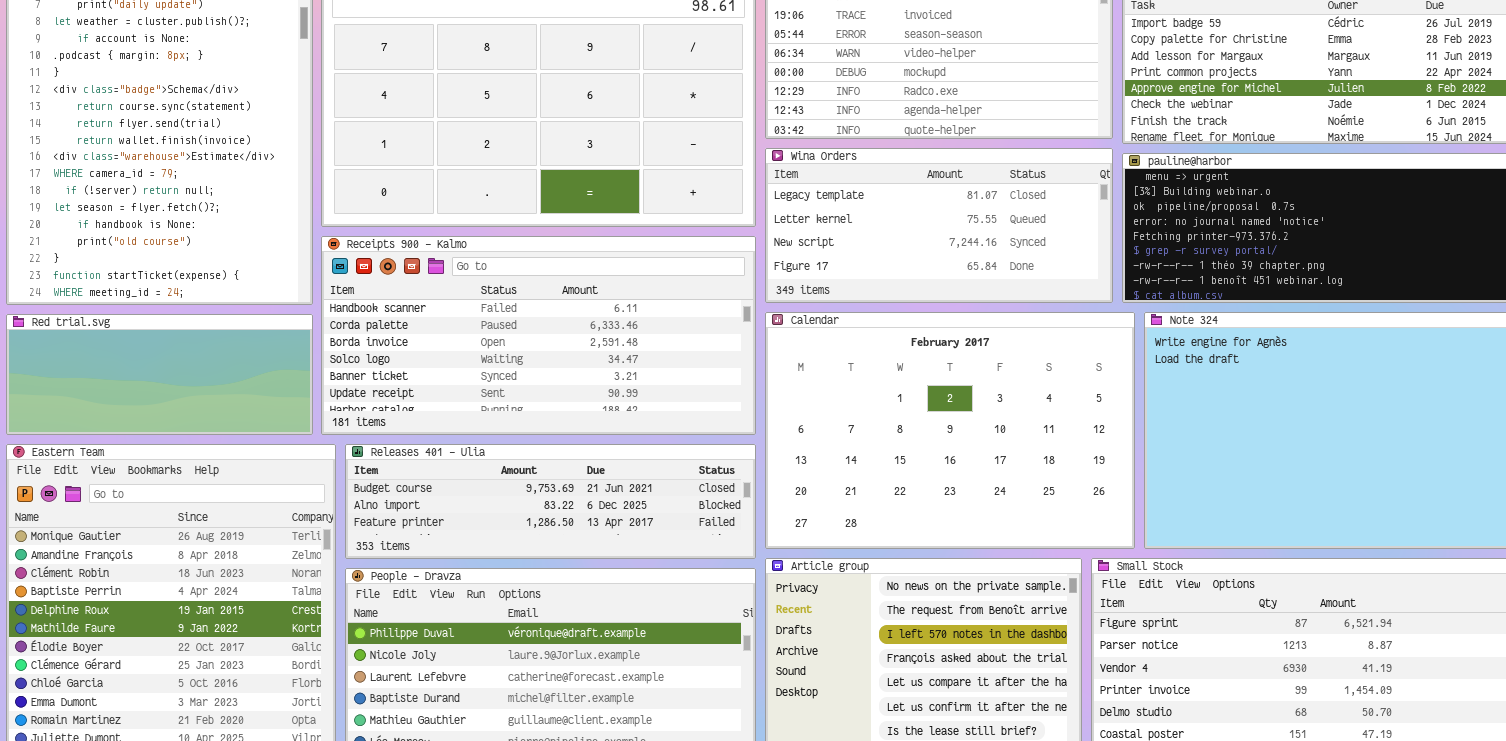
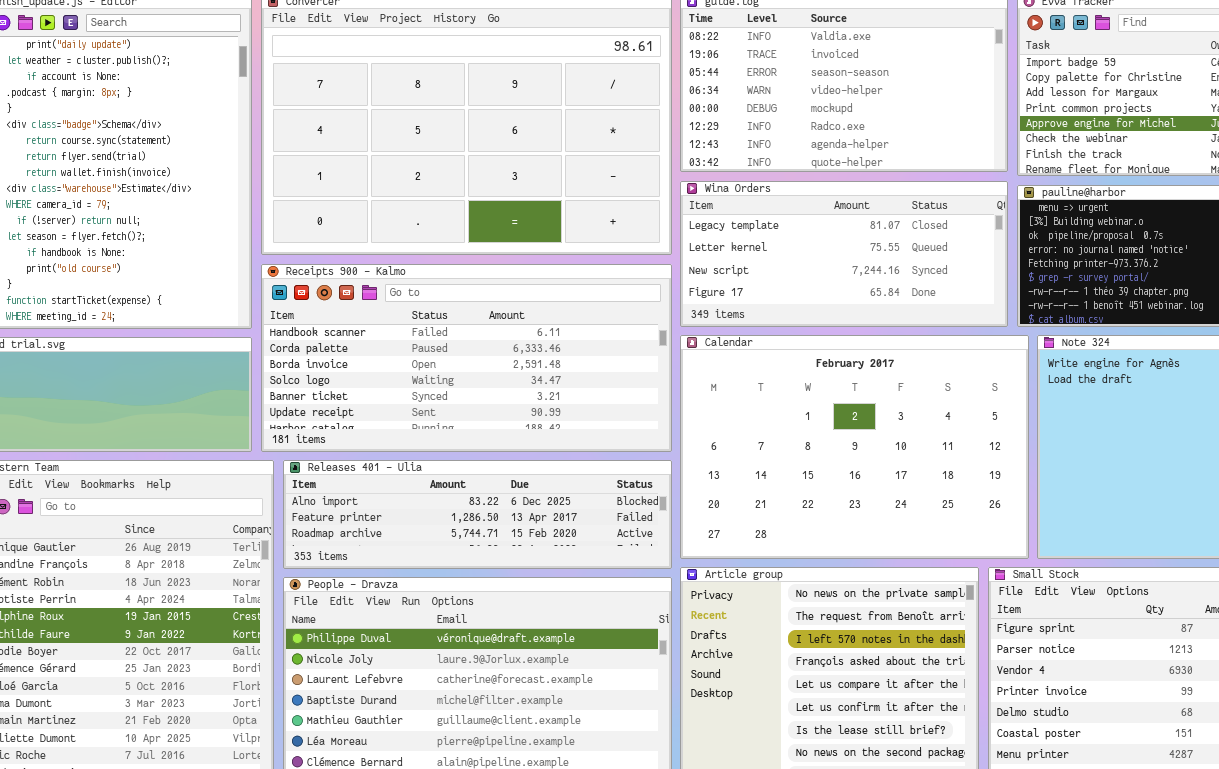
Releases 401 - Ulia: [345,444,756,559] -> [283,460,672,569], scrolled down 1 row

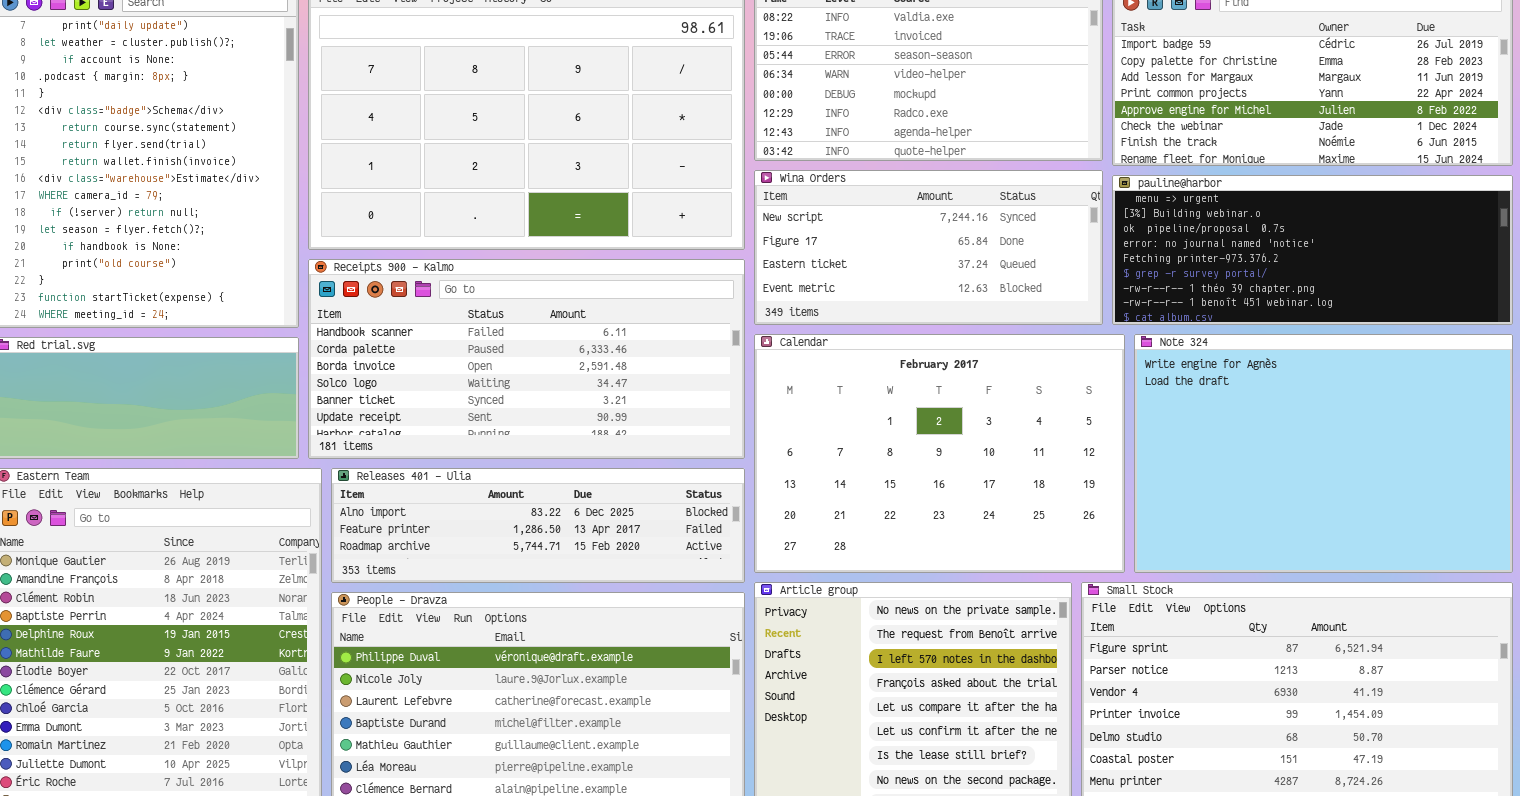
Wina Orders: [680,181,1008,327] -> [754,170,1103,325], scrolled down 2 rows

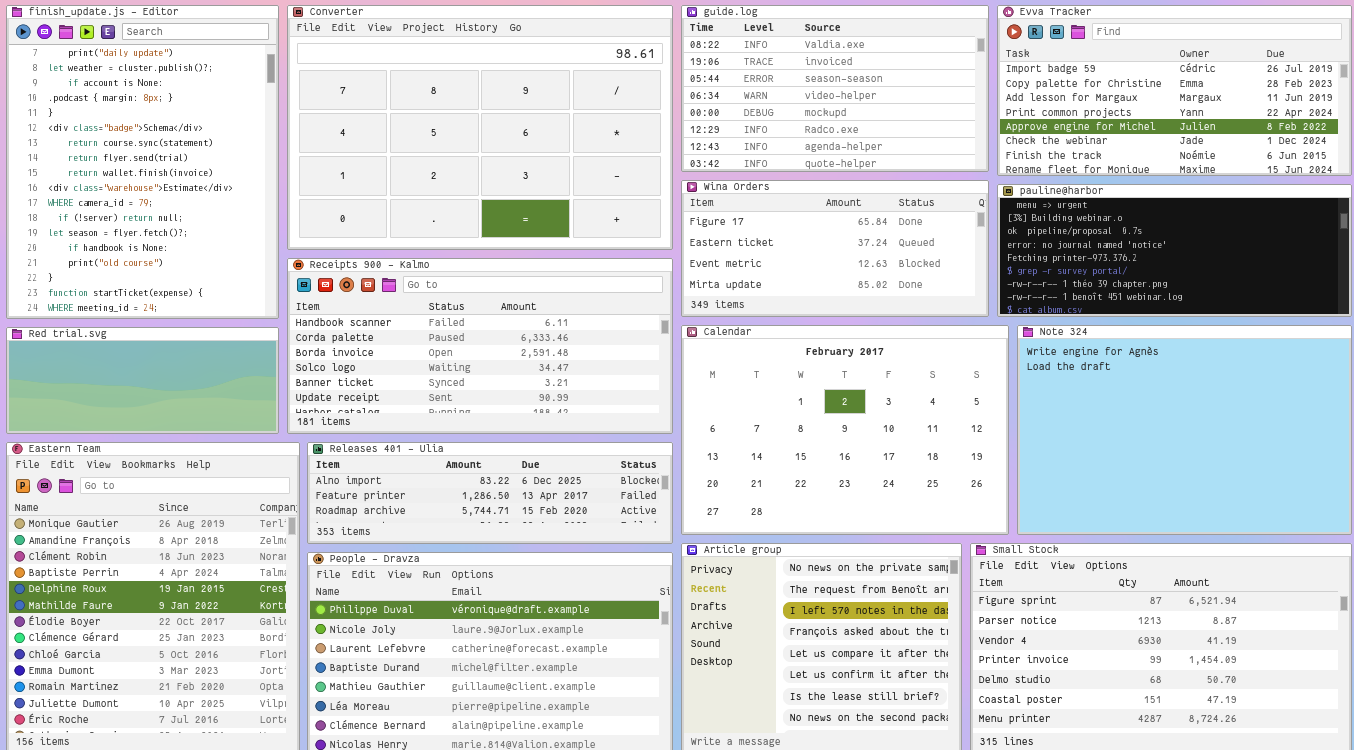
Wina Orders: [754,170,1103,325] -> [681,180,989,317], scrolled down 1 row

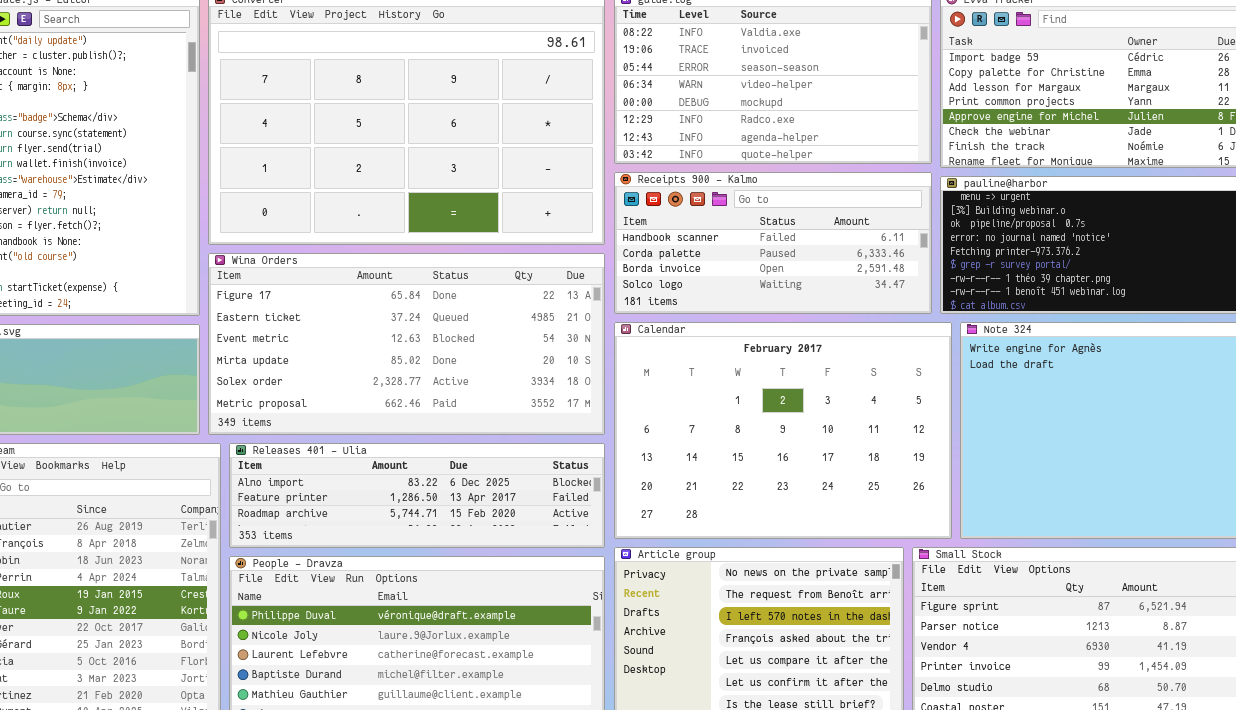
Wina Orders: [681,180,989,317] -> [208,253,605,435], moved, resized
Receipts 900 - Kalmo: [287,258,673,434] -> [614,172,932,314], moved, resized

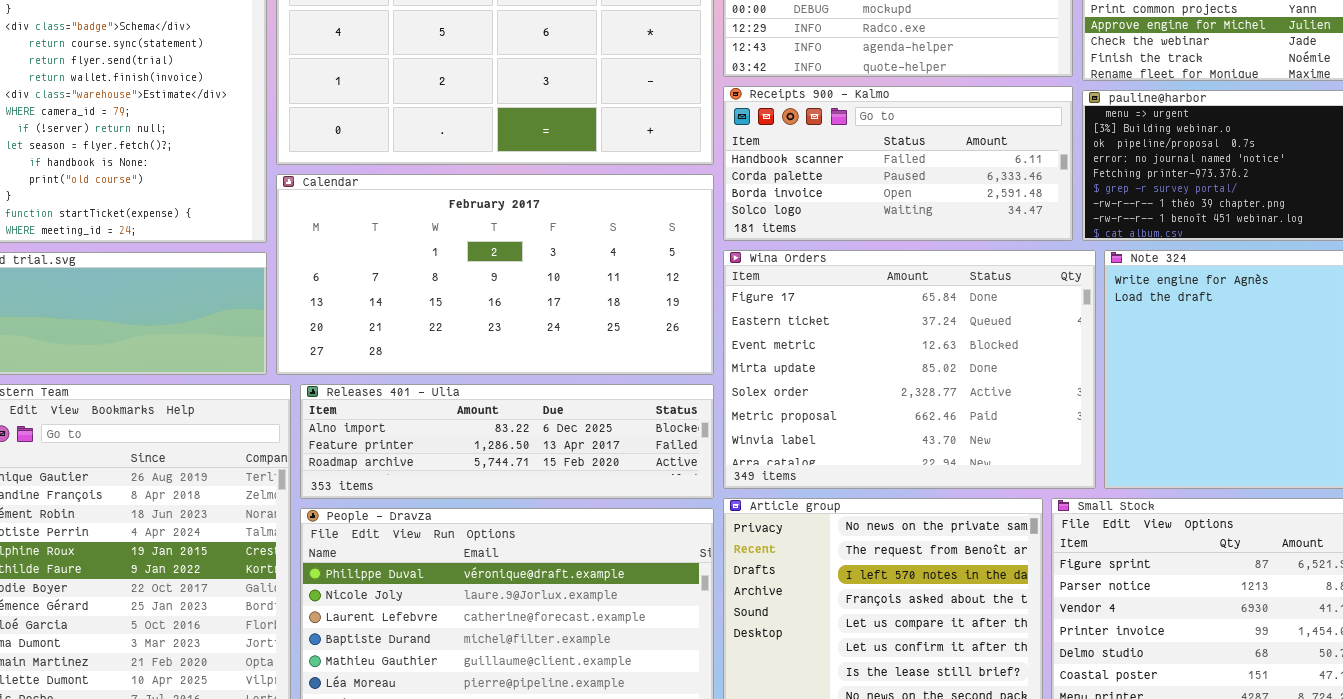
Wina Orders: [208,253,605,435] -> [723,250,1096,489], moved, resized
Calendar: [614,322,952,539] -> [276,174,714,375], moved, resized

